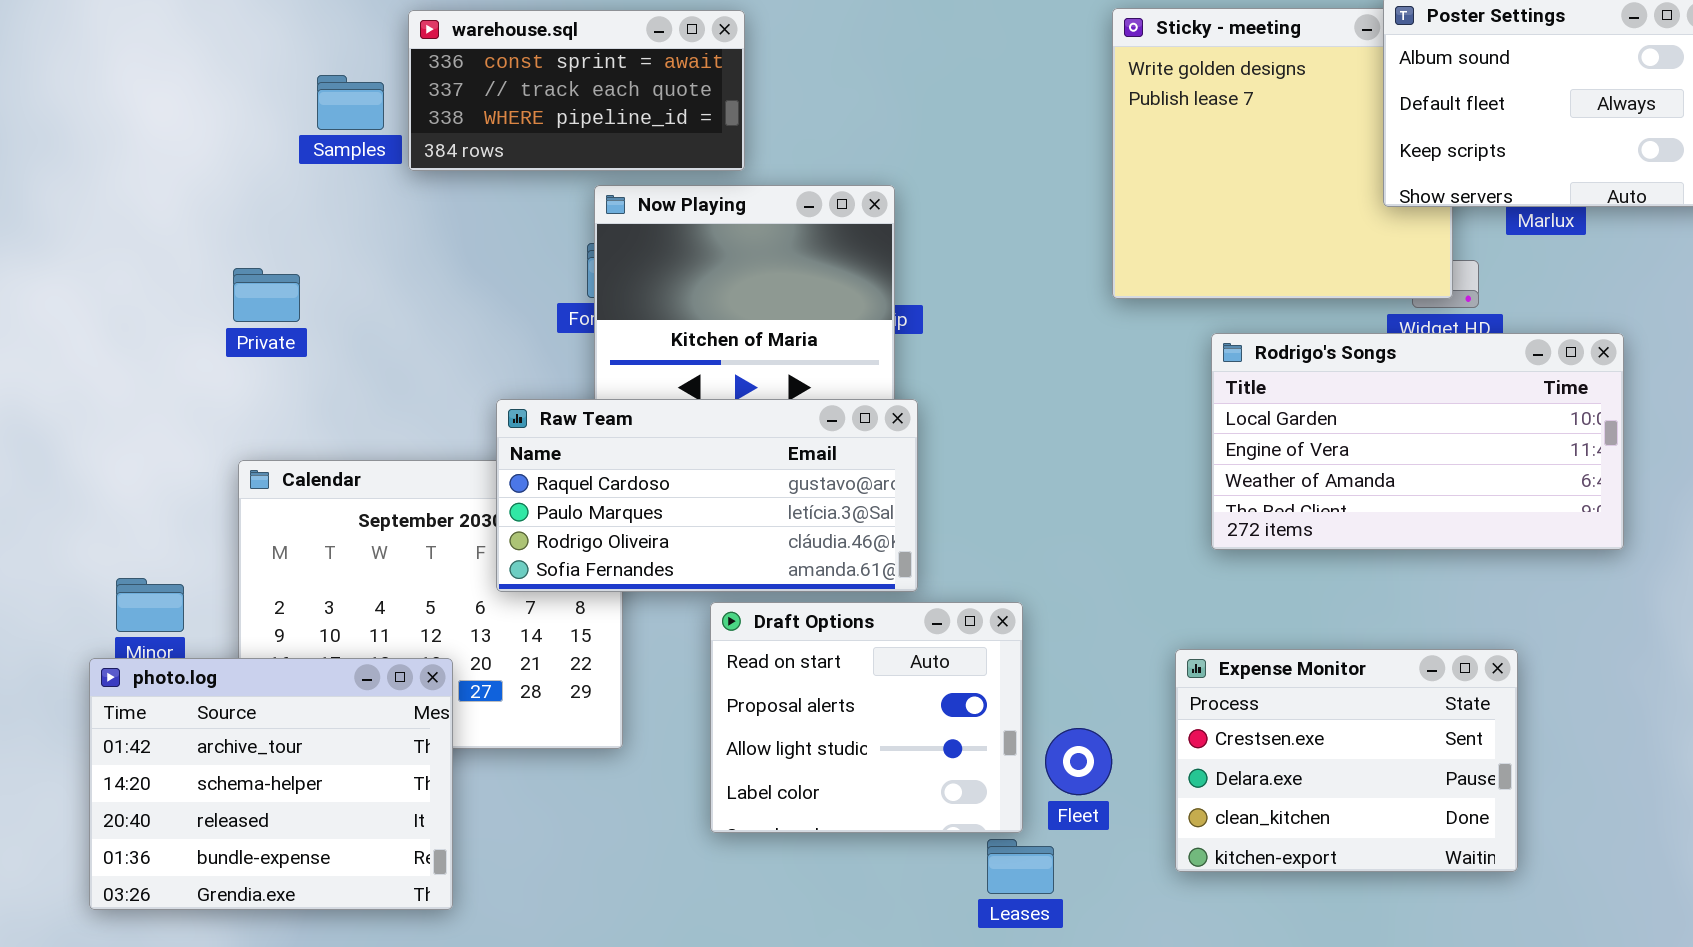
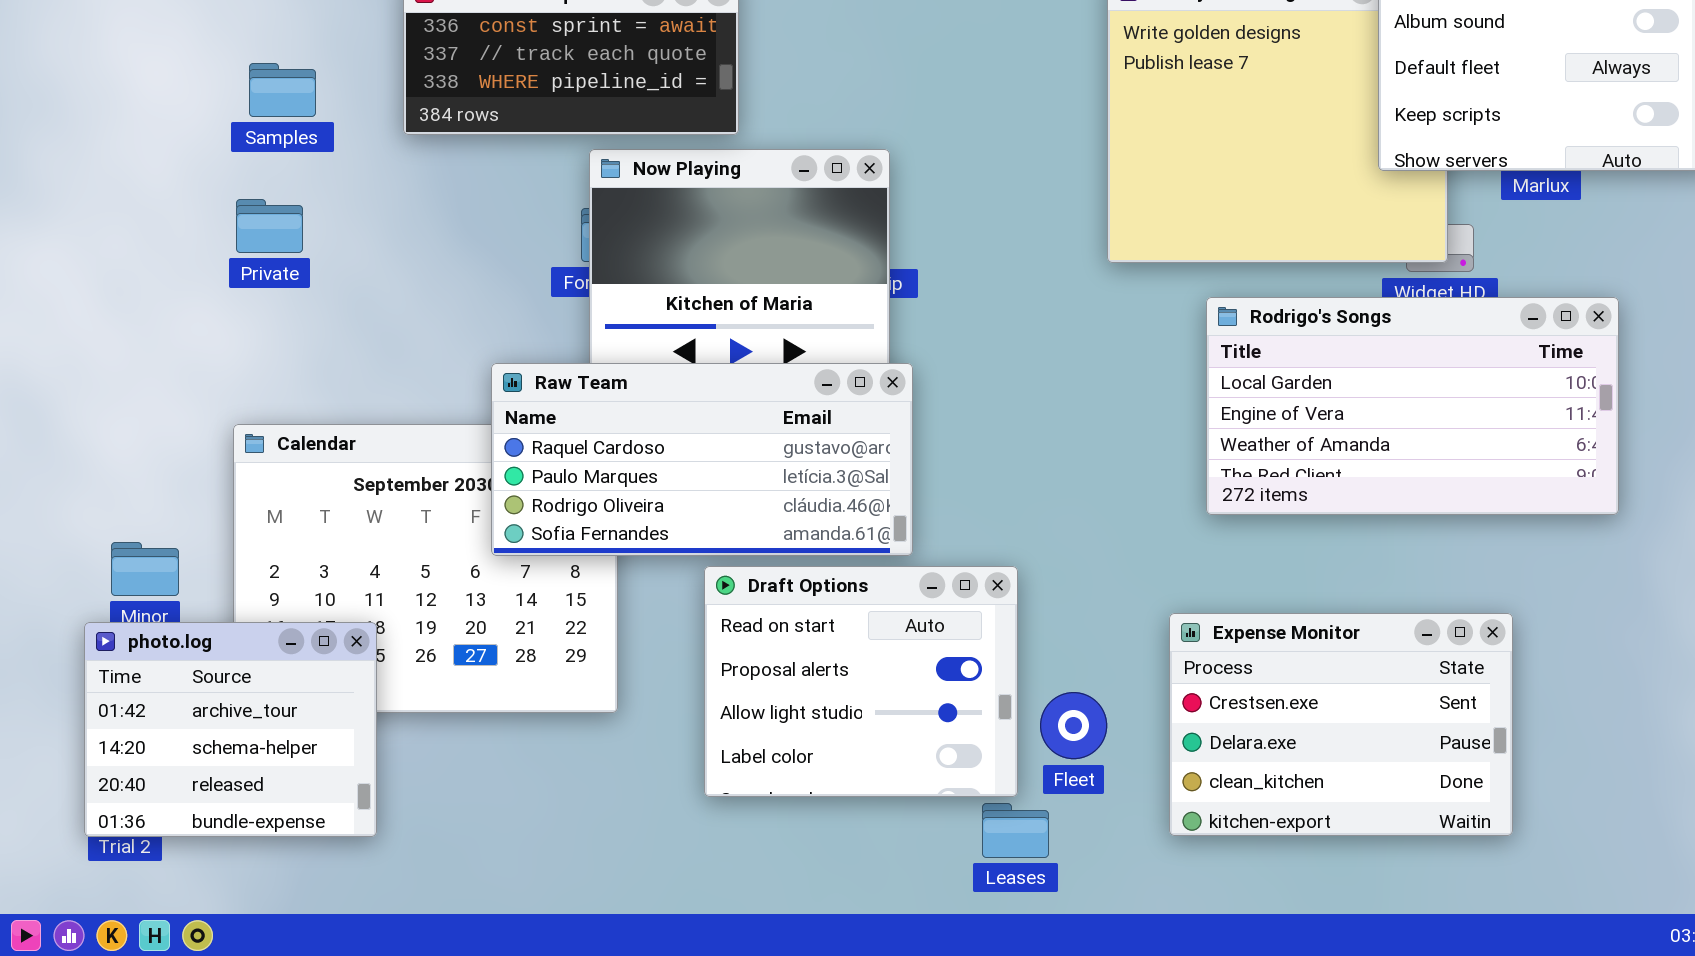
Samples: [317,75,384,130] -> [249,63,316,117], moved
Private: [233,268,300,322] -> [236,199,303,253], moved
photo.log: [89,658,453,910] -> [84,622,377,837], resized

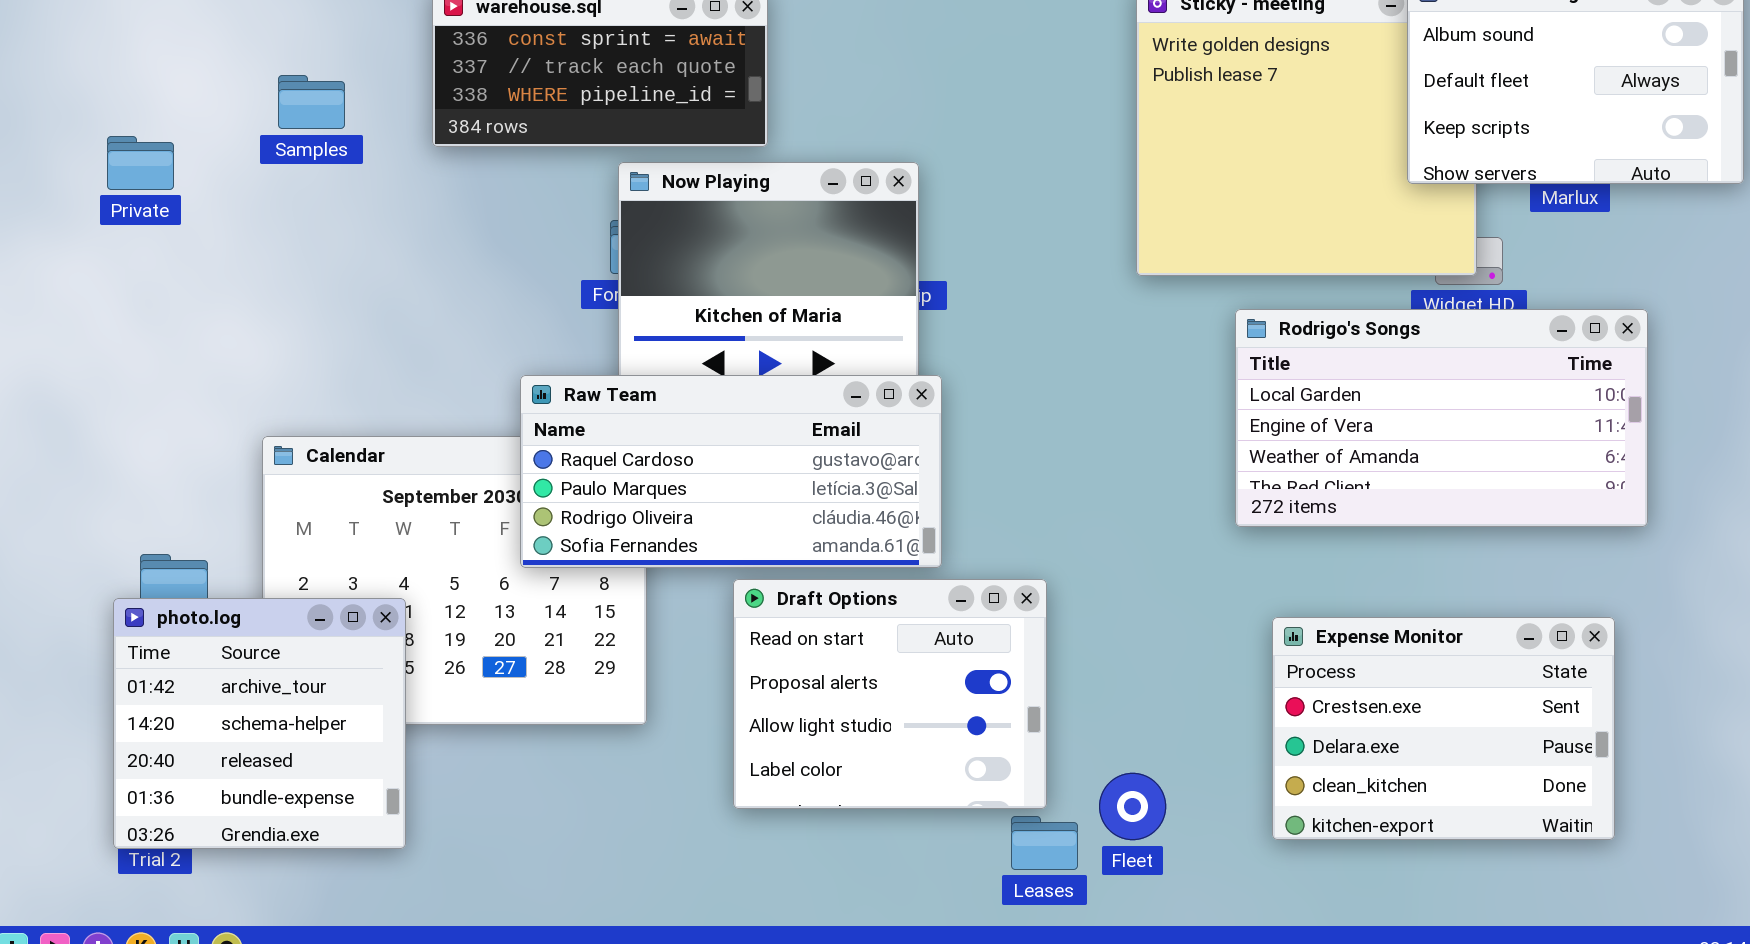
Private: [236,199,303,253] -> [107,136,174,190], moved
Expense Monitor: [1169,613,1513,836] -> [1272,617,1615,840], moved
photo.log: [84,622,377,837] -> [113,598,406,849], resized
Fleet: [1040,692,1107,759] -> [1099,773,1166,840], moved

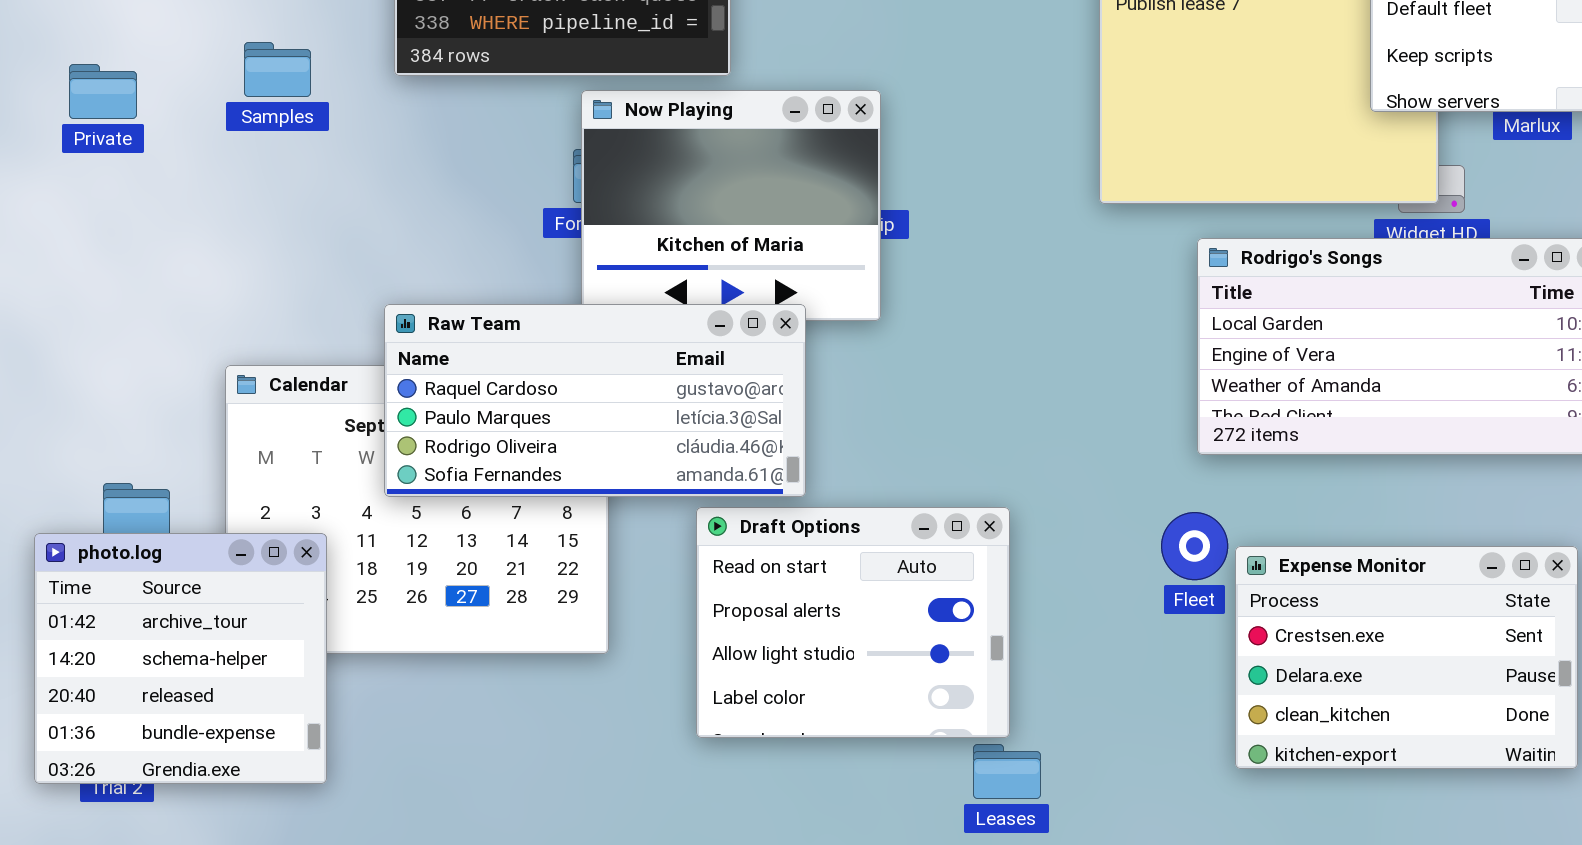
Samples: [278,75,345,129] -> [244,42,311,97], moved
Raw Team: [520,375,942,568] -> [384,304,806,497], moved
photo.log: [113,598,406,849] -> [34,533,327,784], moved
Fleet: [1099,773,1166,840] -> [1161,512,1228,580], moved

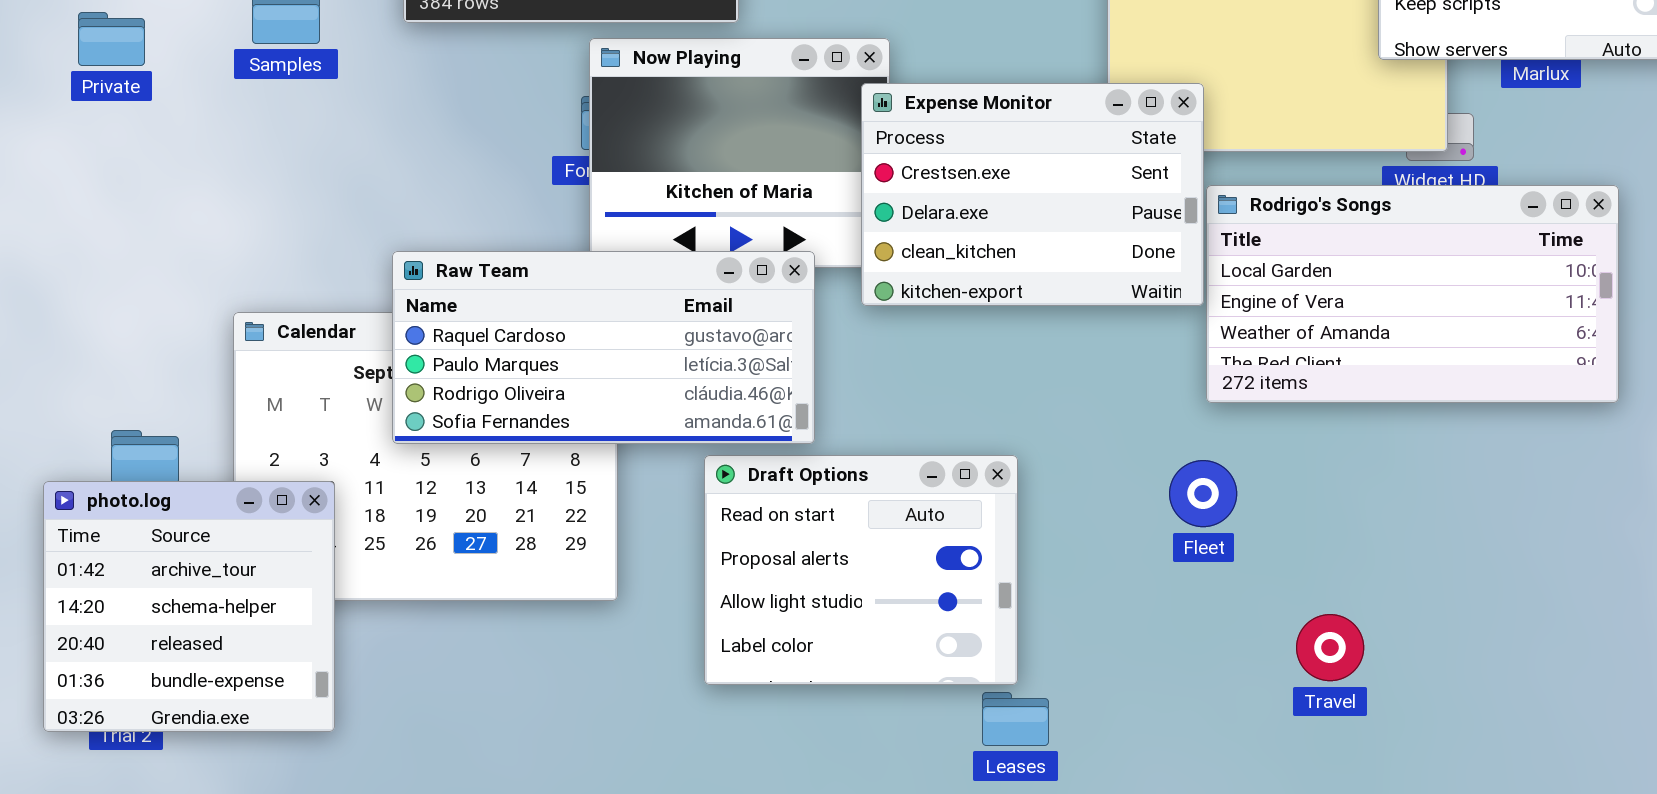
Expense Monitor: [1235,546,1578,769] -> [861,83,1204,306], moved

